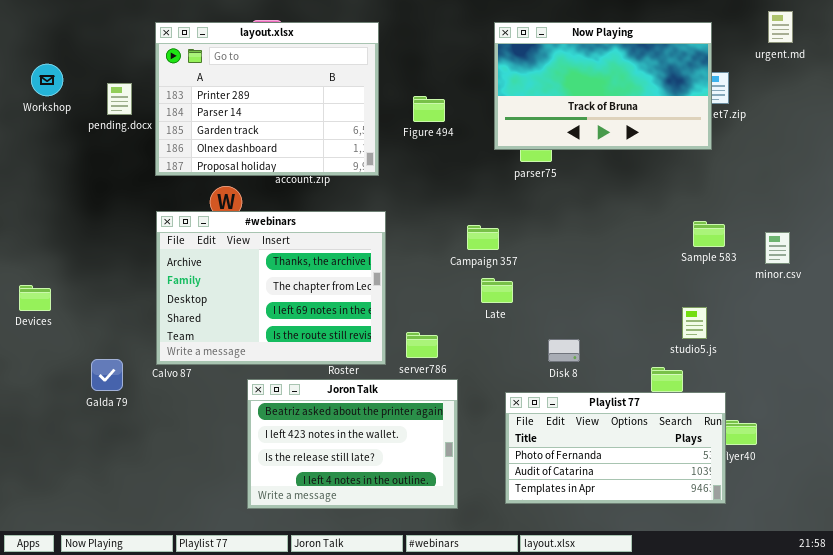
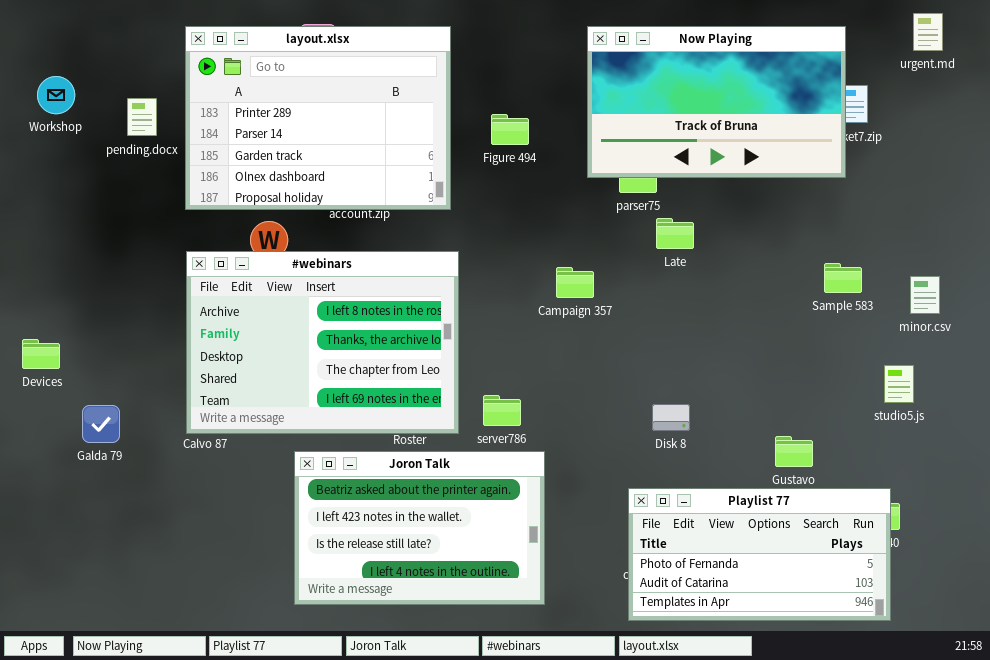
#webinars: [156,211,386,365] -> [186,251,459,434], scrolled up 1 row
Late: [481,278,513,303] -> [656,218,694,249], moved
studio5.js: [682,307,707,339] -> [884,365,914,403], moved
Galda 79: [91,359,123,391] -> [82,405,120,443], moved
Playlist 77: [505,392,726,504] -> [628,488,891,621], moved

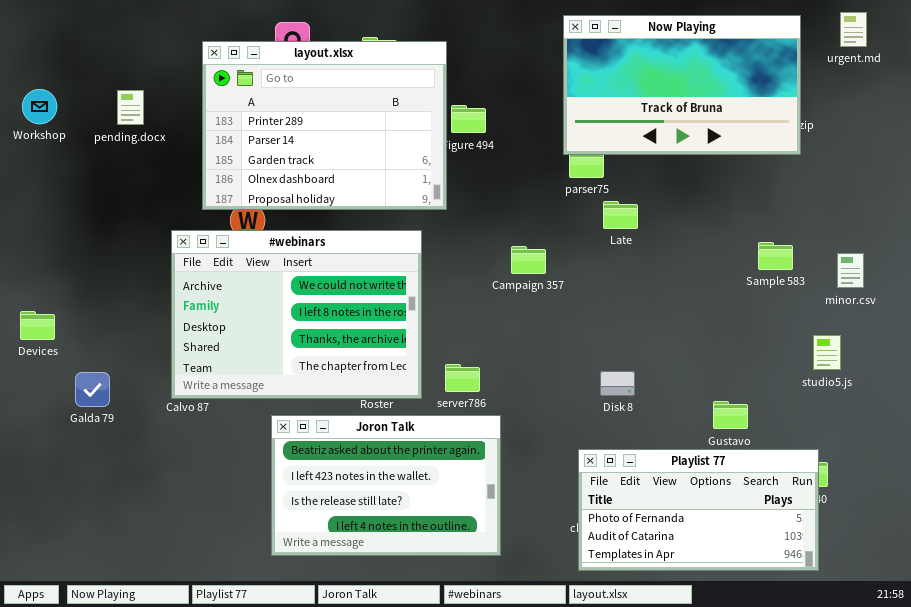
layout.xlsx: [185,26,451,210] -> [202,41,447,210], moved
Now Playing: [587,26,846,178] -> [563,15,801,155], moved
Workshop: [37,76,75,114] -> [22,89,57,124], moved
#webinars: [186,251,459,434] -> [171,230,422,399], scrolled up 1 row

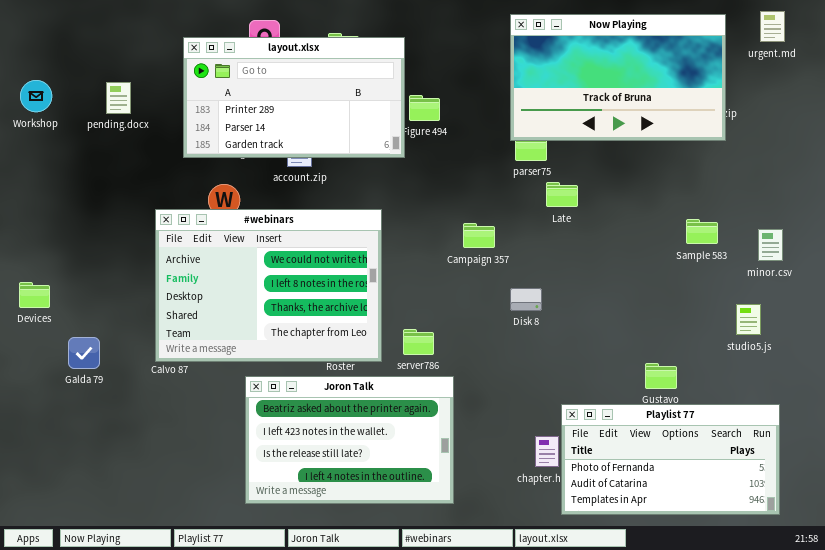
layout.xlsx: [202,41,447,210] -> [183,37,405,158], resized
Disk 8: [600,371,635,396] -> [510,288,542,311], moved
Playlist 77: [578,449,819,571] -> [561,404,780,515], moved

